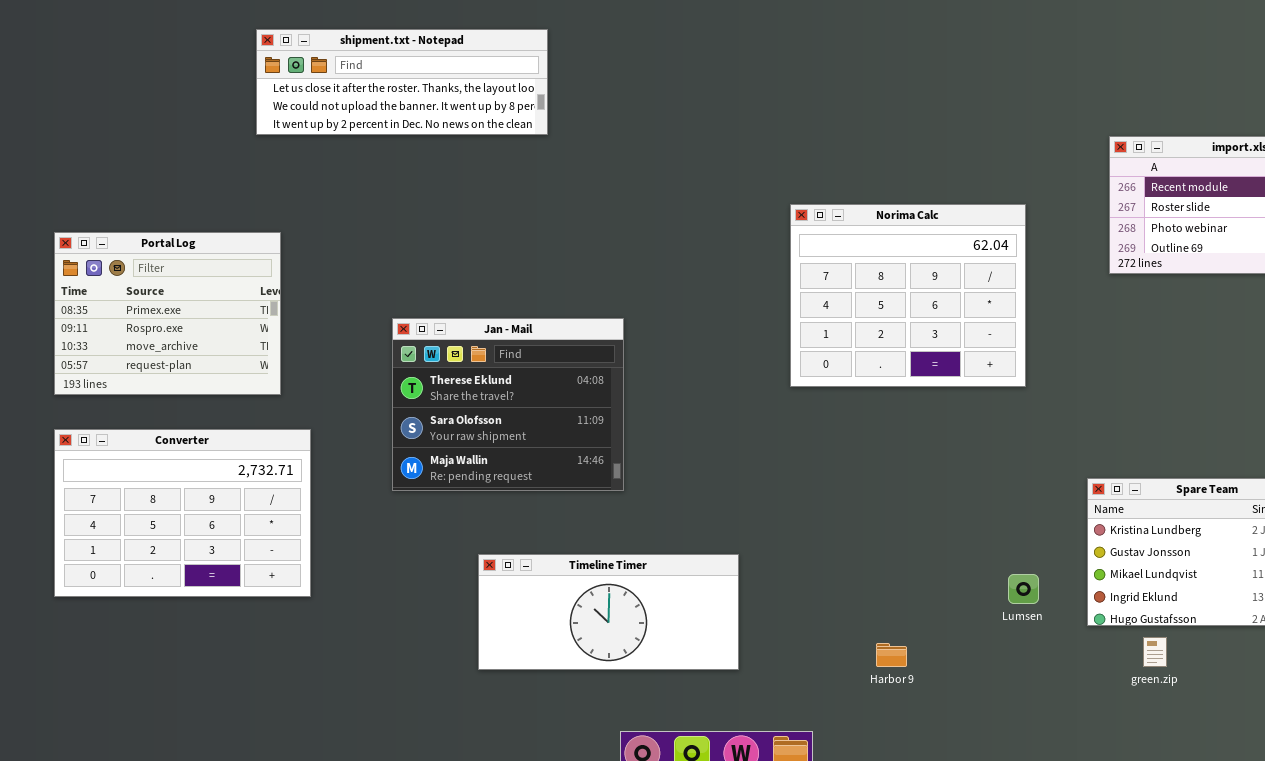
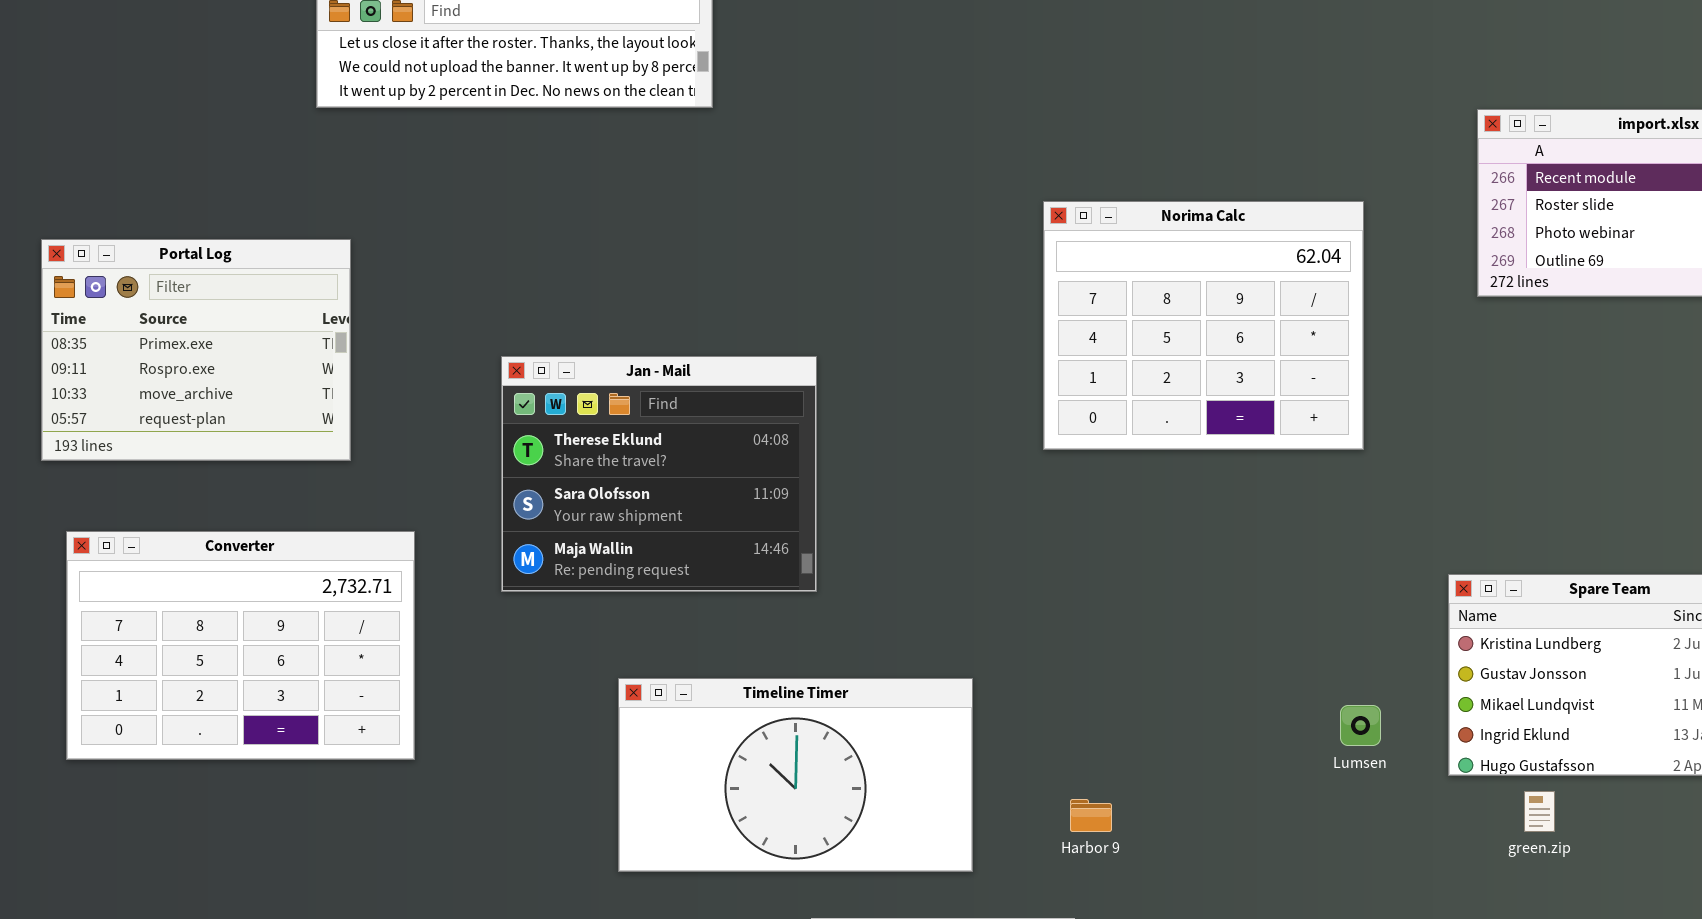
Converter: [54,429,311,597] -> [66,531,415,760], moved
Timeline Timer: [478,554,739,670] -> [618,678,973,872], resized
Harbor 9: [876,643,907,667] -> [1070,799,1112,832], moved

